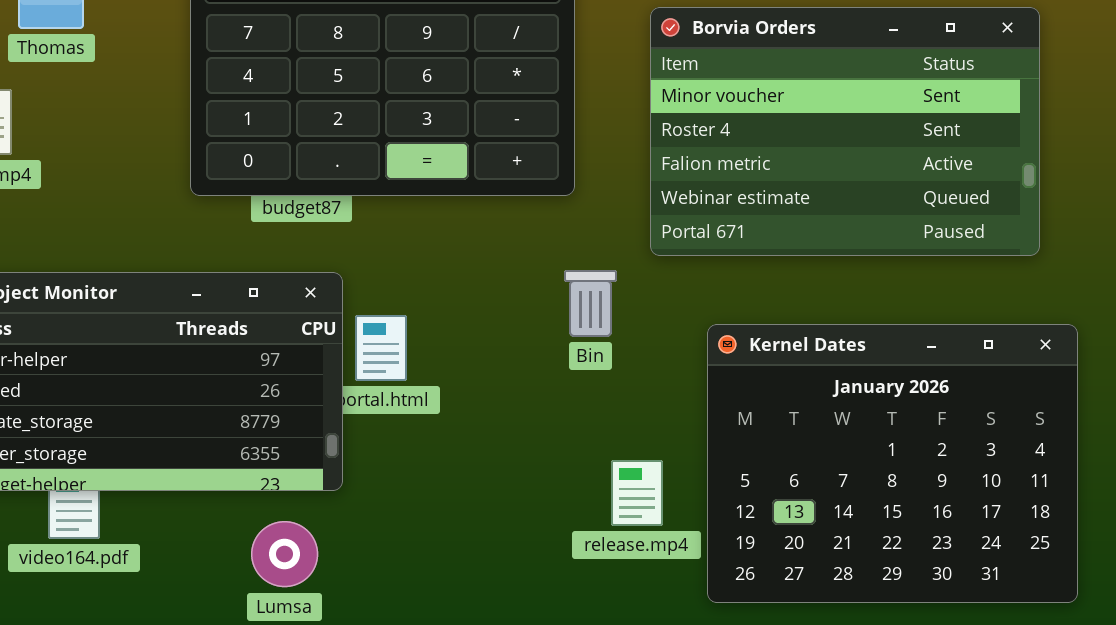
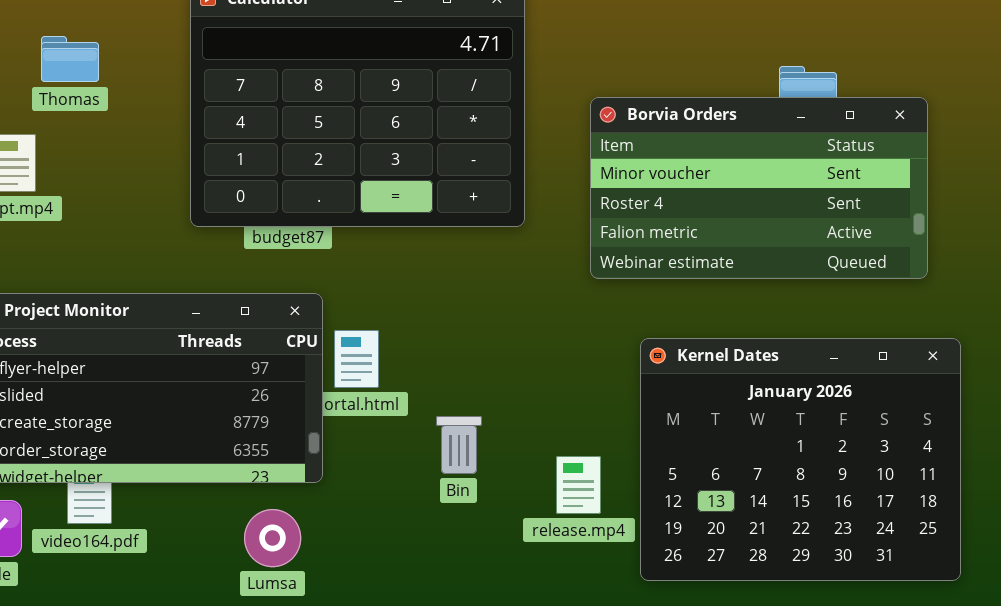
Borvia Orders: [650,7,1040,256] -> [590,97,928,279], resized
Bin: [564,270,617,337] -> [436,416,482,474], moved

